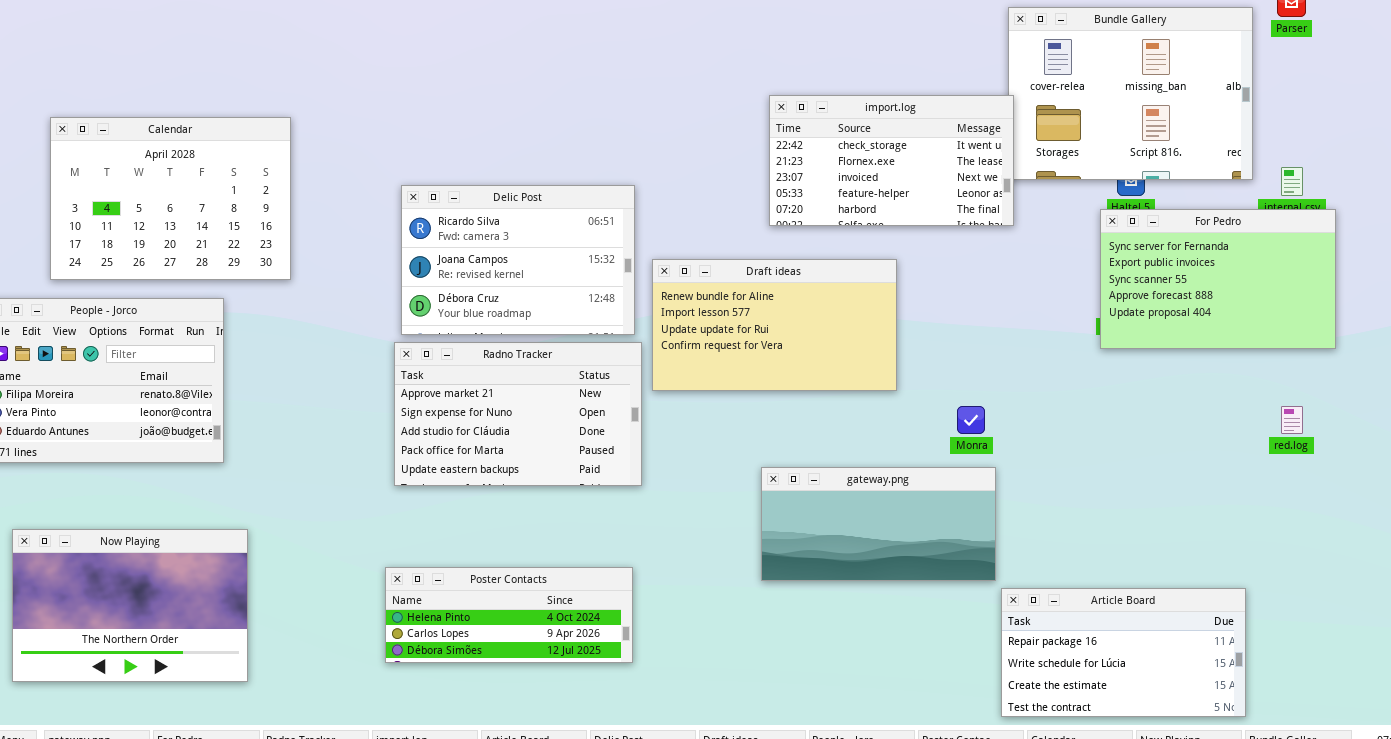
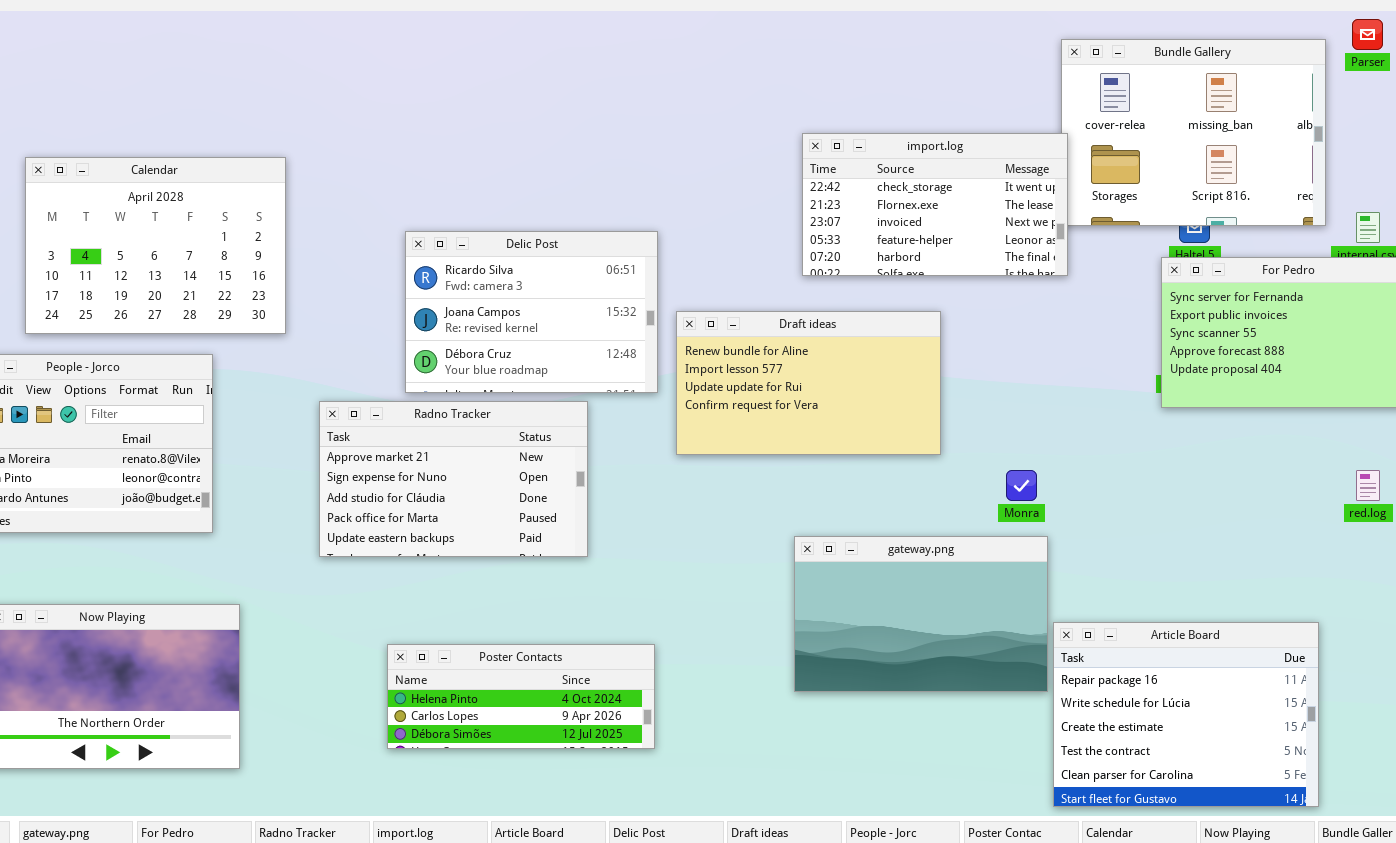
Radno Tracker: [394,342,642,486] -> [319,401,588,557], moved
gateway.png: [761,467,996,581] -> [794,536,1048,692], resized
Article Board: [1001,588,1246,717] -> [1053,622,1319,807], resized

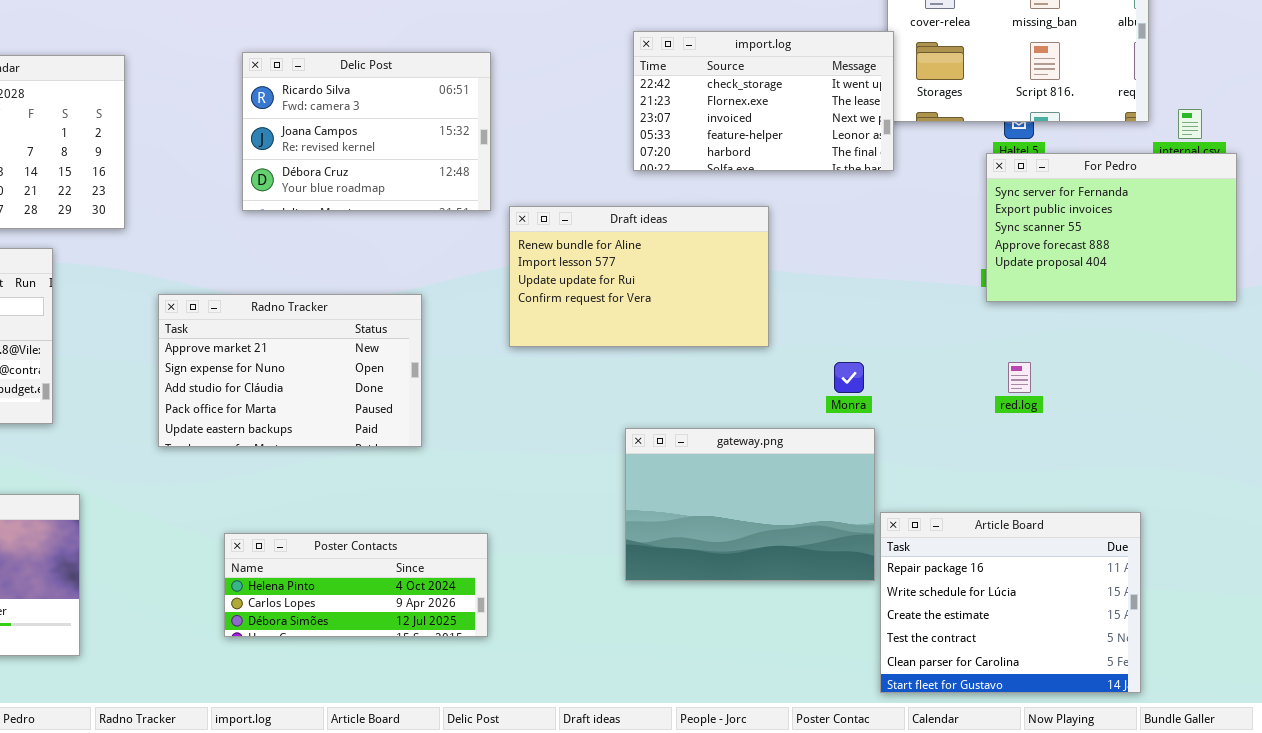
Delic Post: [405,231,658,393] -> [242,52,491,211], moved
red.log: [1356,470,1380,501] -> [1008,362,1031,393], moved

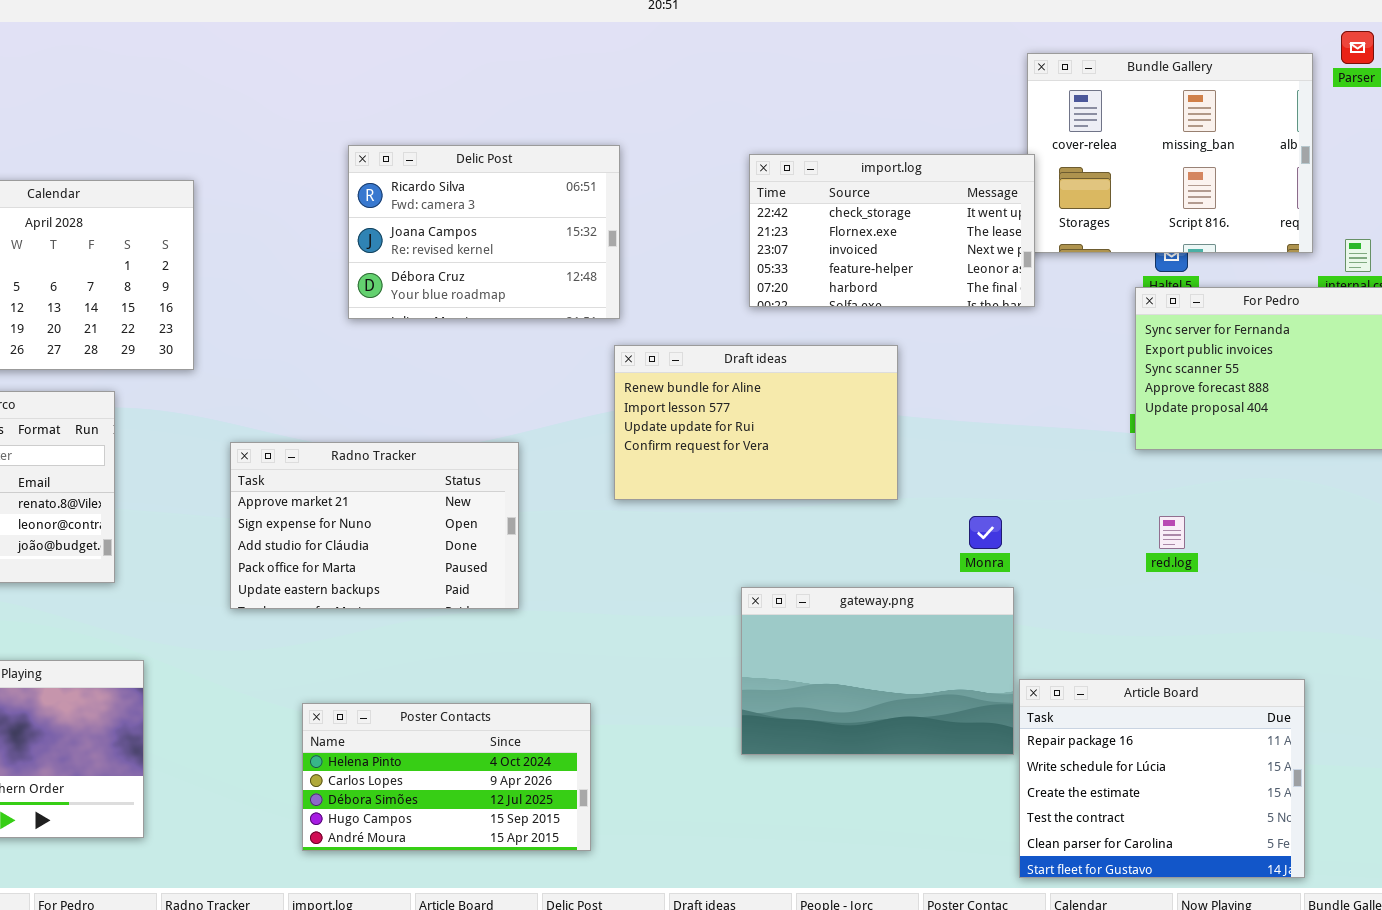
Delic Post: [242,52,491,211] -> [348,145,620,319], moved
Poster Contacts: [224,533,488,637] -> [302,703,591,851], resized

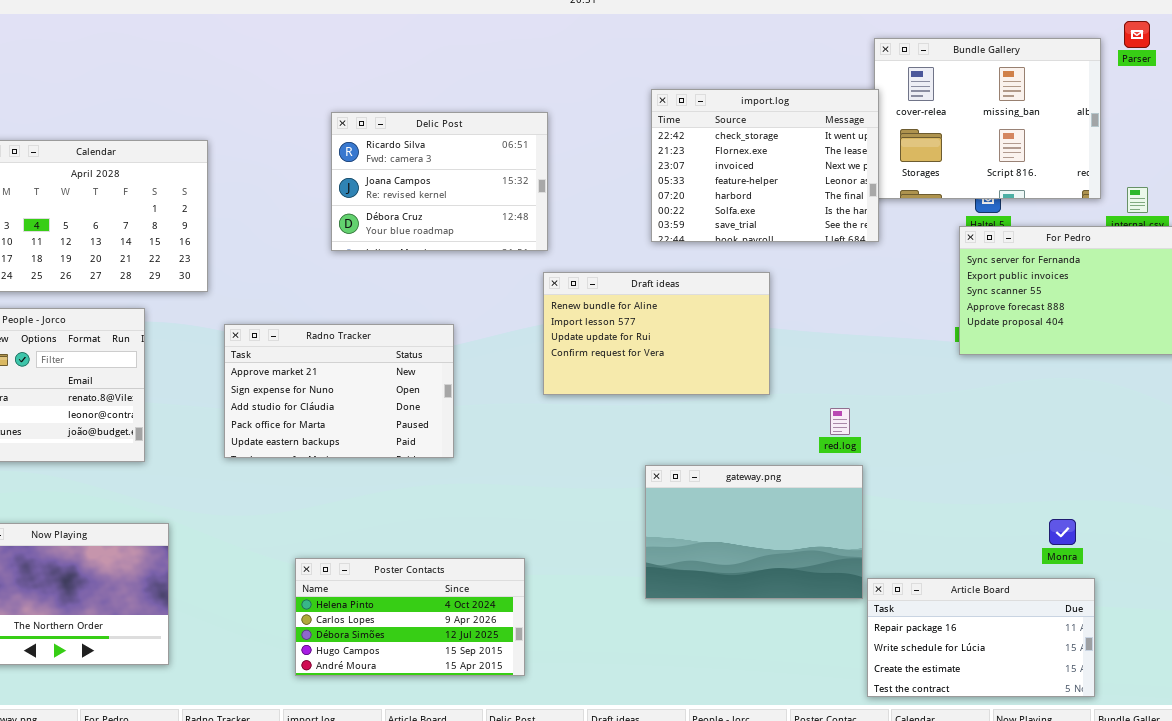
import.log: [749,154,1035,307] -> [651,89,879,242], resized
Radno Tracker: [230,442,519,609] -> [224,324,454,458], moved
Monra: [969,516,1002,549] -> [1049,519,1076,545], moved
red.log: [1159,516,1185,549] -> [830,408,850,435], moved
Article Board: [1019,679,1305,878] -> [867,578,1095,697], resized

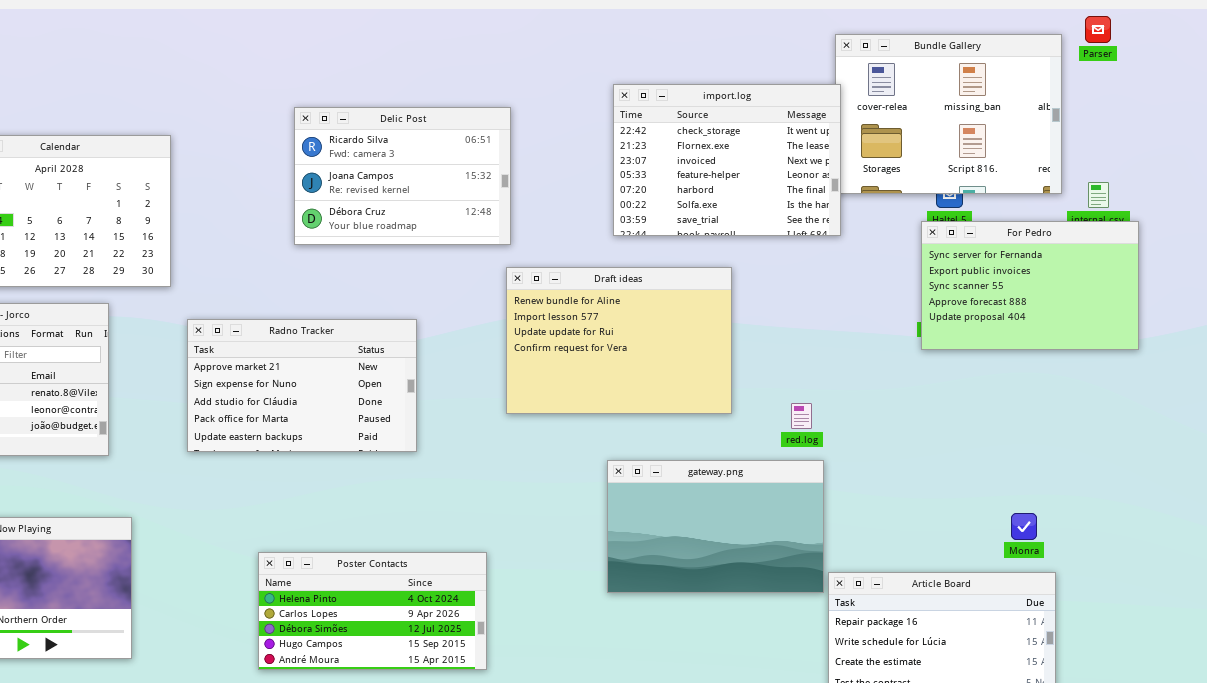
Draft ideas: [543,272,770,395] -> [506,267,732,414], resized

